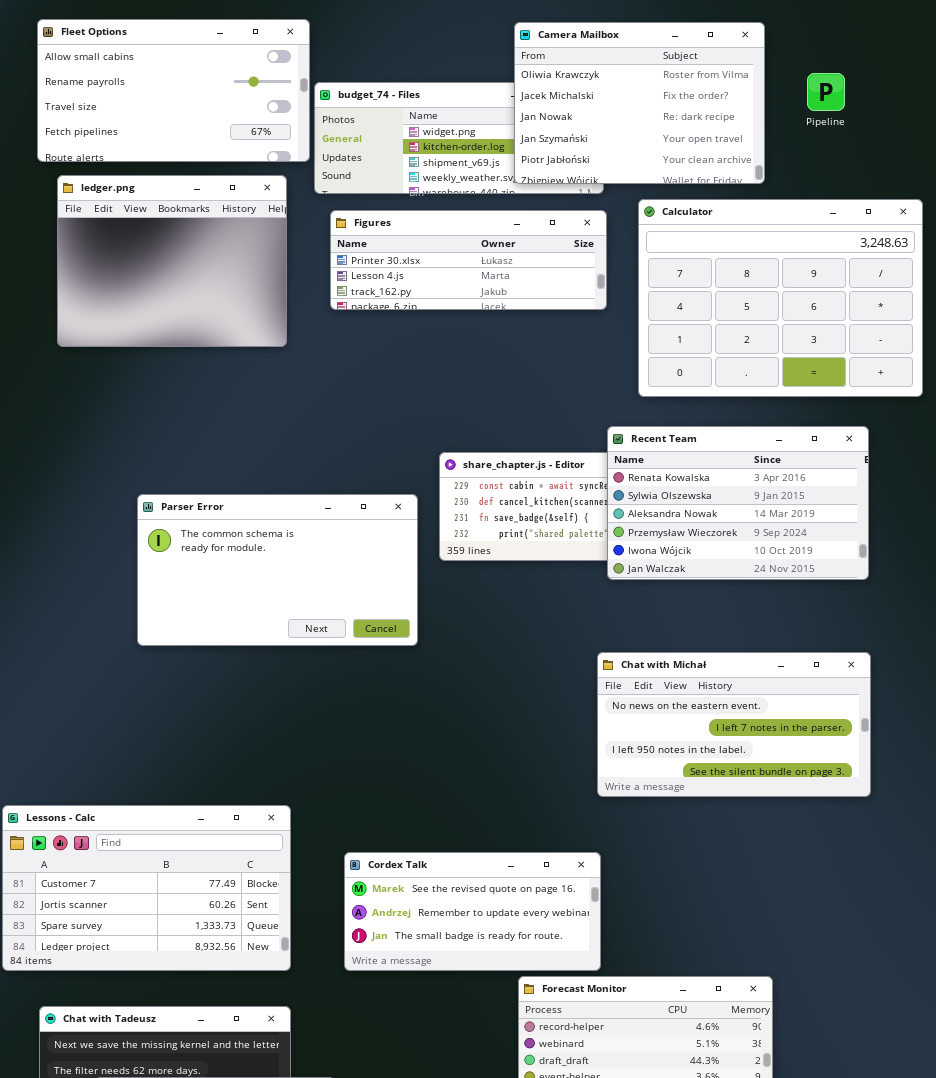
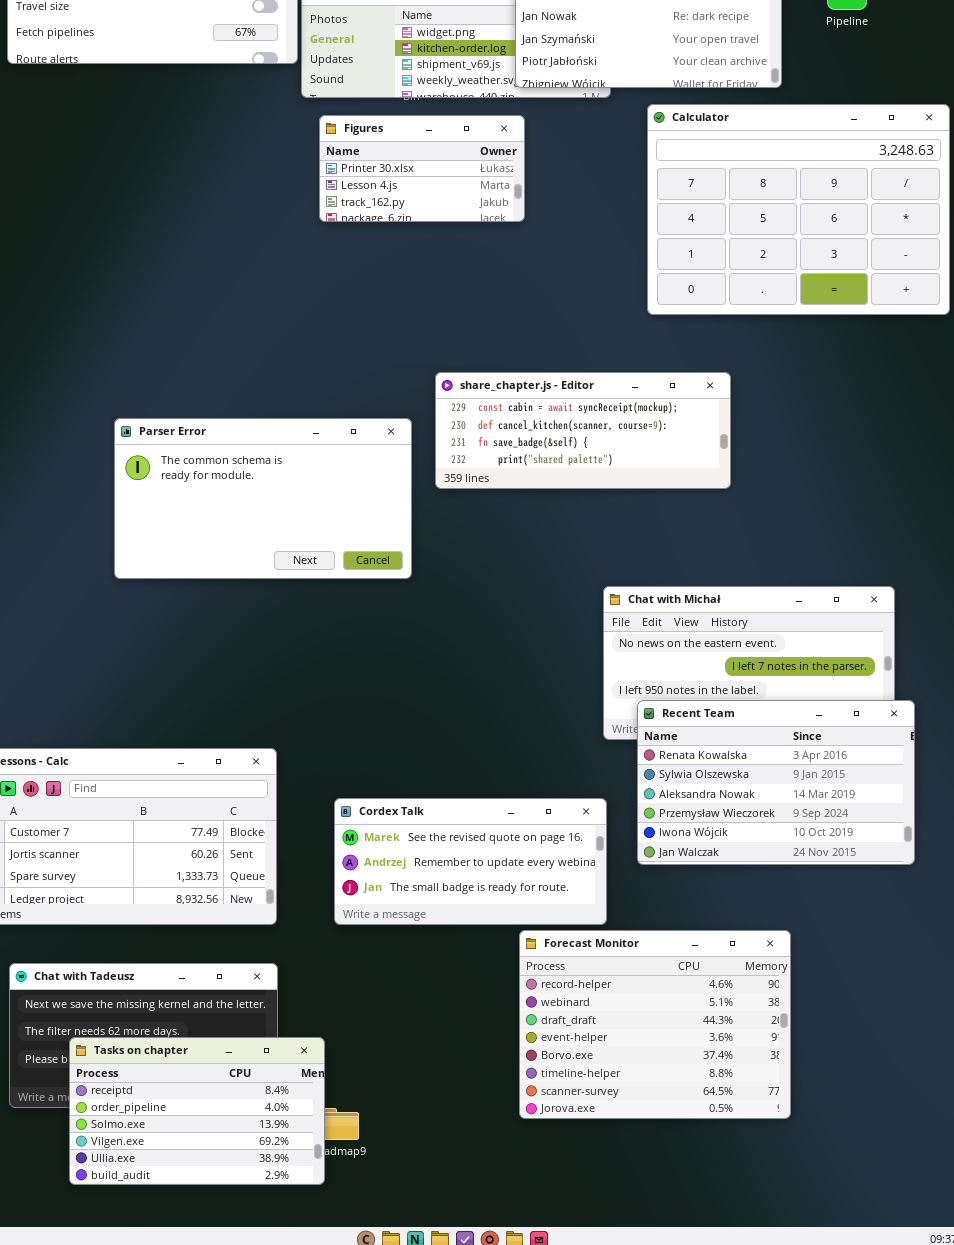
ledger.png: [57,175,287,347] -> none, closed
Figures: [330,210,607,310] -> [319,115,525,222], resized
Recent Team: [607,426,869,580] -> [637,700,915,865], moved

